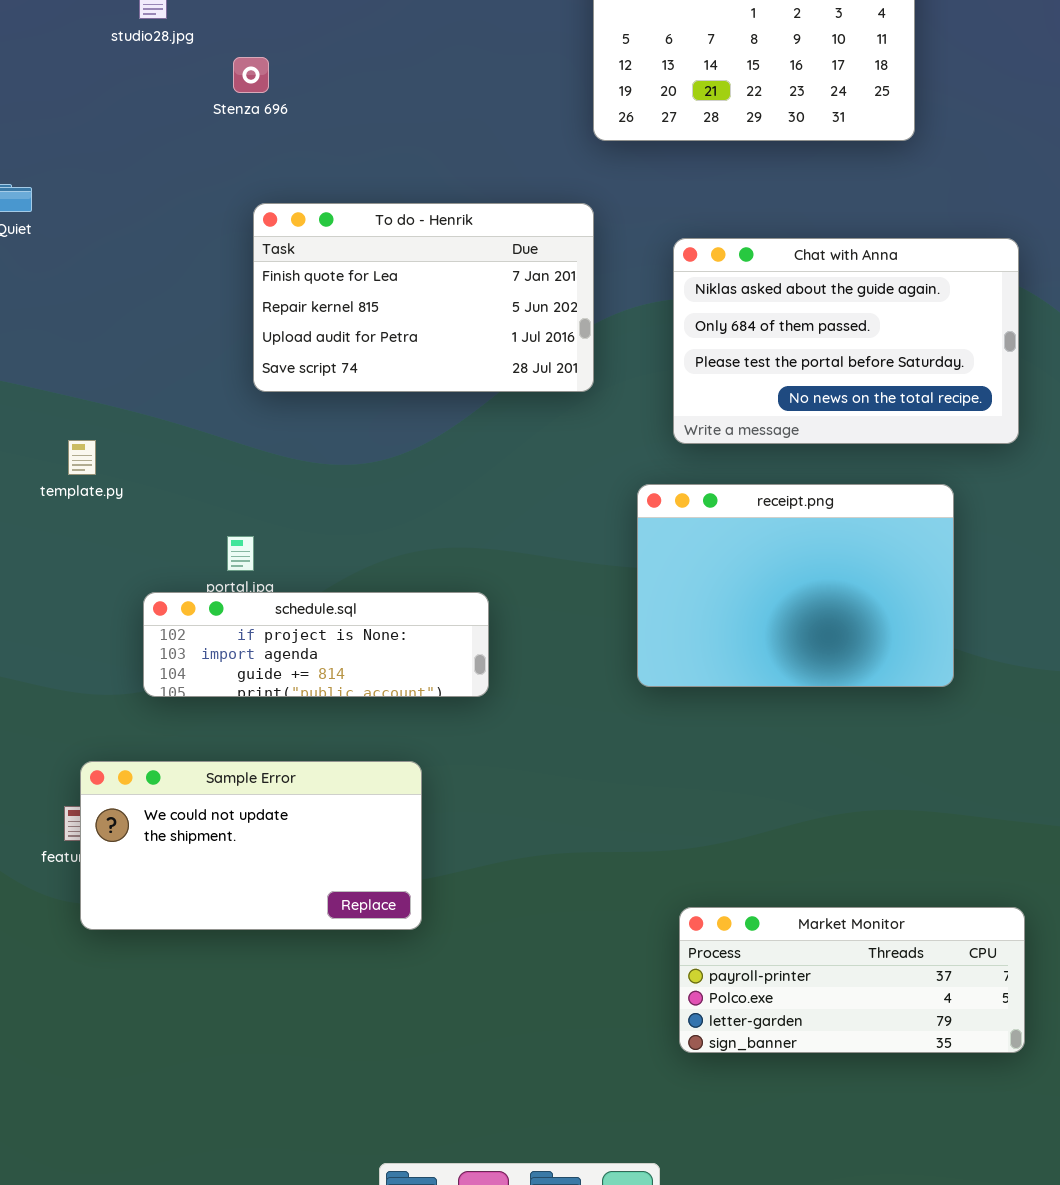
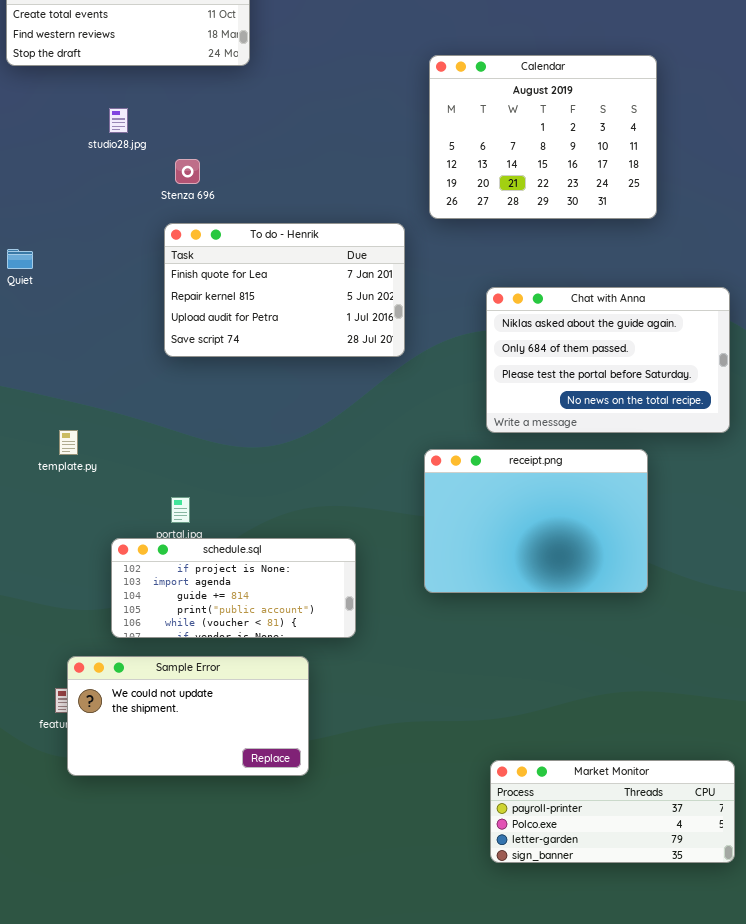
To do - Henrik: [253,203,594,392] -> [164,223,405,357], moved
receipt.png: [637,484,954,687] -> [424,449,648,593], moved
schedule.sql: [143,592,489,697] -> [111,538,356,638], resized

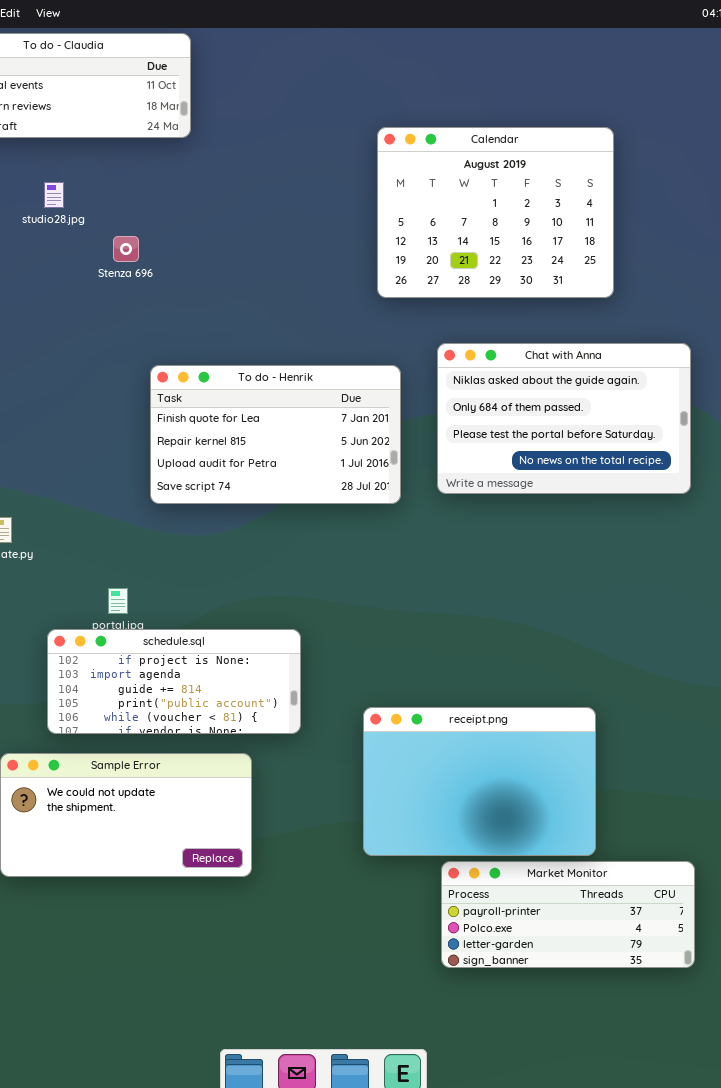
To do - Henrik: [164,223,405,357] -> [150,365,401,504], moved
Chat with Anna: [486,287,730,433] -> [437,343,691,494], moved
receipt.png: [424,449,648,593] -> [363,707,596,856], moved

